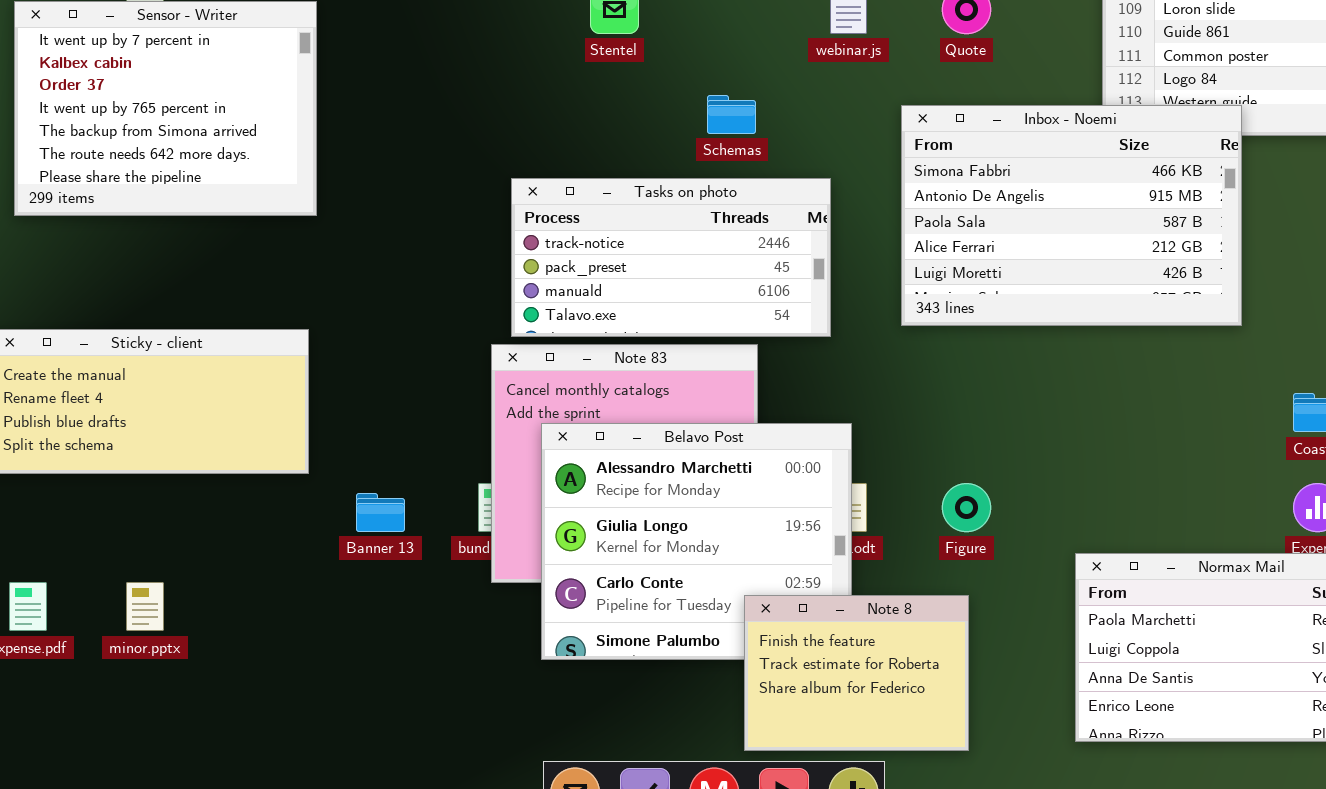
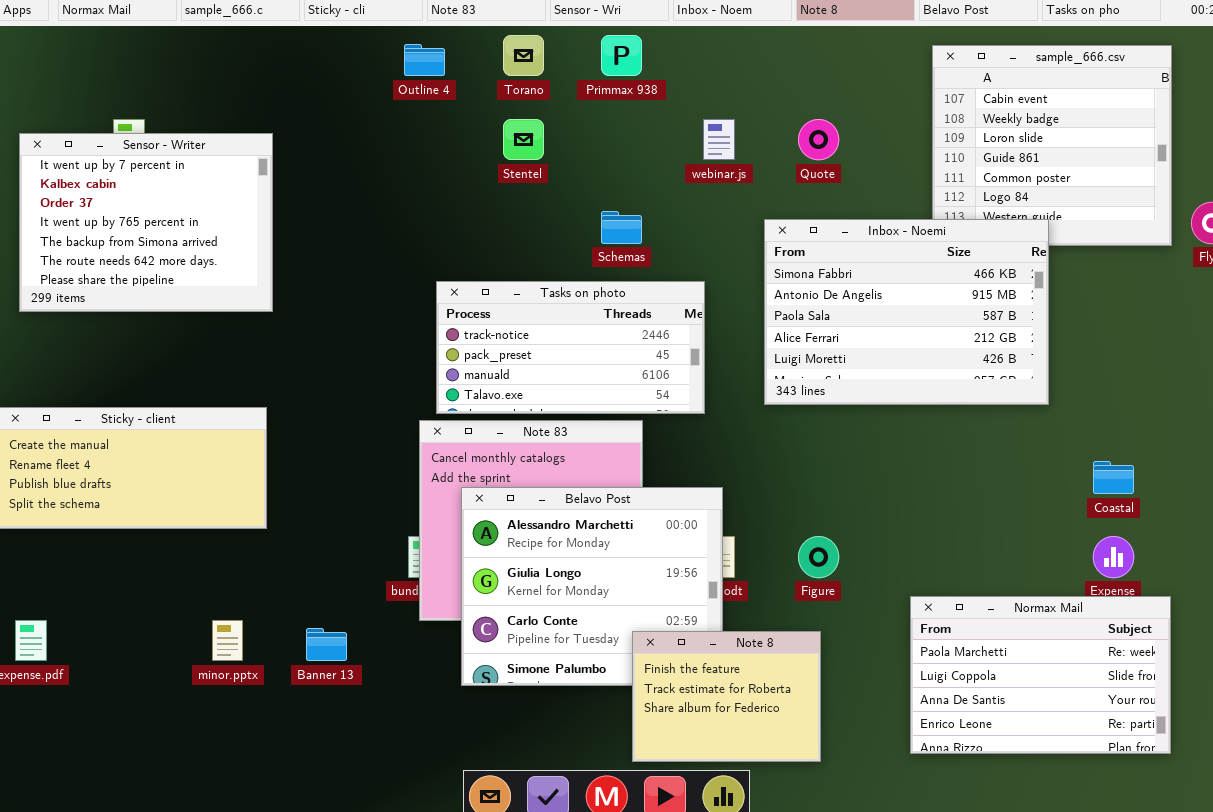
Banner 13: [356,493,405,532] -> [306,628,347,661], moved
minor.pptx: [126,582,164,631] -> [212,620,243,661], moved

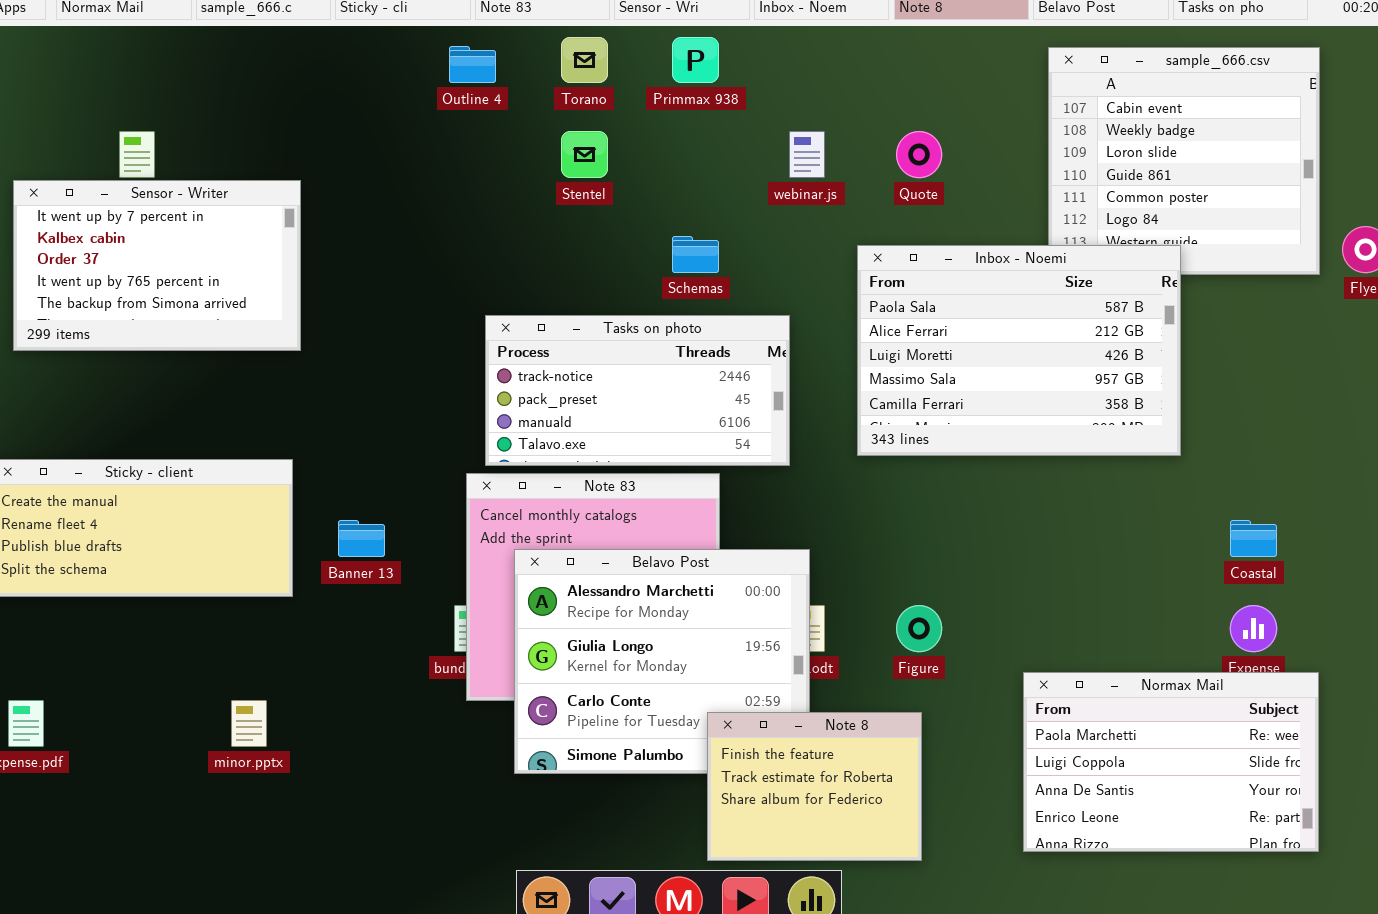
Sensor - Writer: [19,133,273,312] -> [13,180,301,351], resized
Inbox - Noemi: [764,219,1049,405] -> [857,245,1181,456], scrolled down 2 rows
Banner 13: [306,628,347,661] -> [338,520,385,557], moved

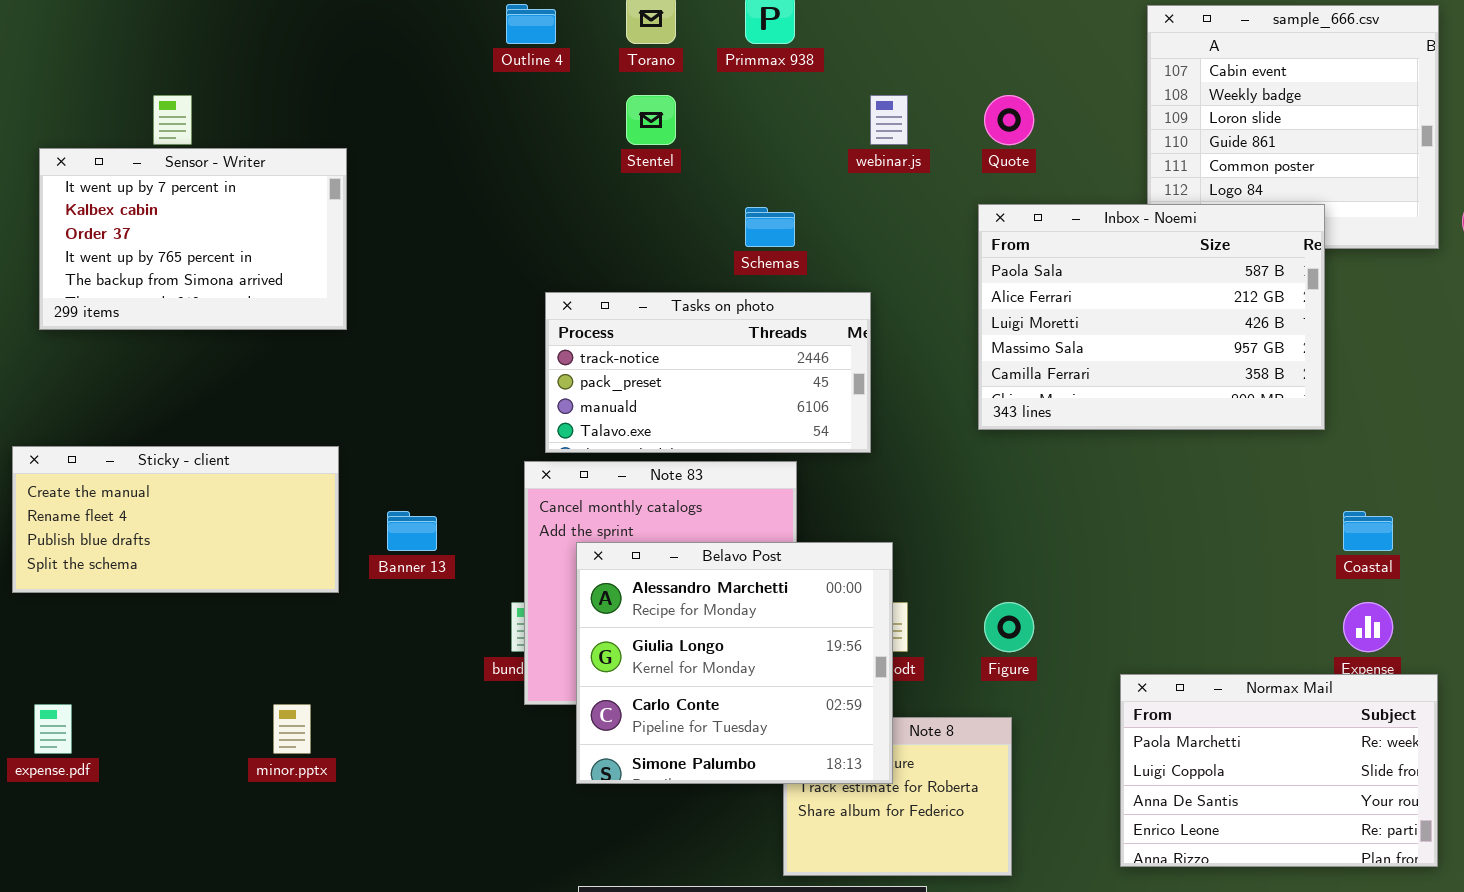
Inbox - Noemi: [857,245,1181,456] -> [978,204,1325,430], moved
Belavo Post: [514,549,810,774] -> [576,542,893,784], raised

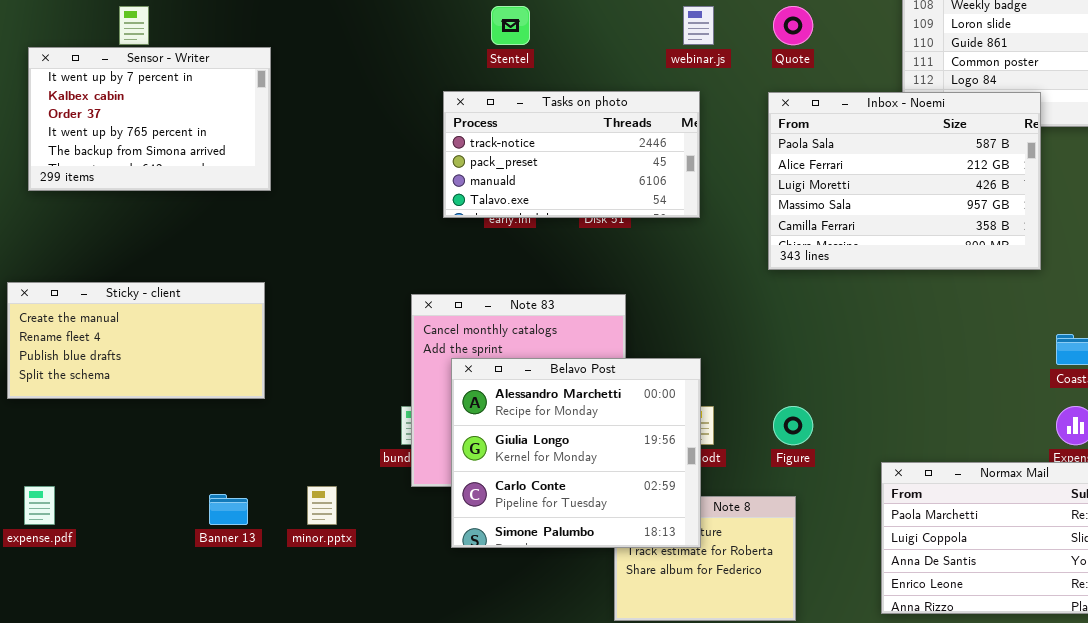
Tasks on photo: [545,292,871,453] -> [443,91,700,218], moved
Banner 13: [387,511,437,551] -> [209,494,248,525], moved
minor.pptx: [273,704,311,754] -> [307,486,337,525], moved

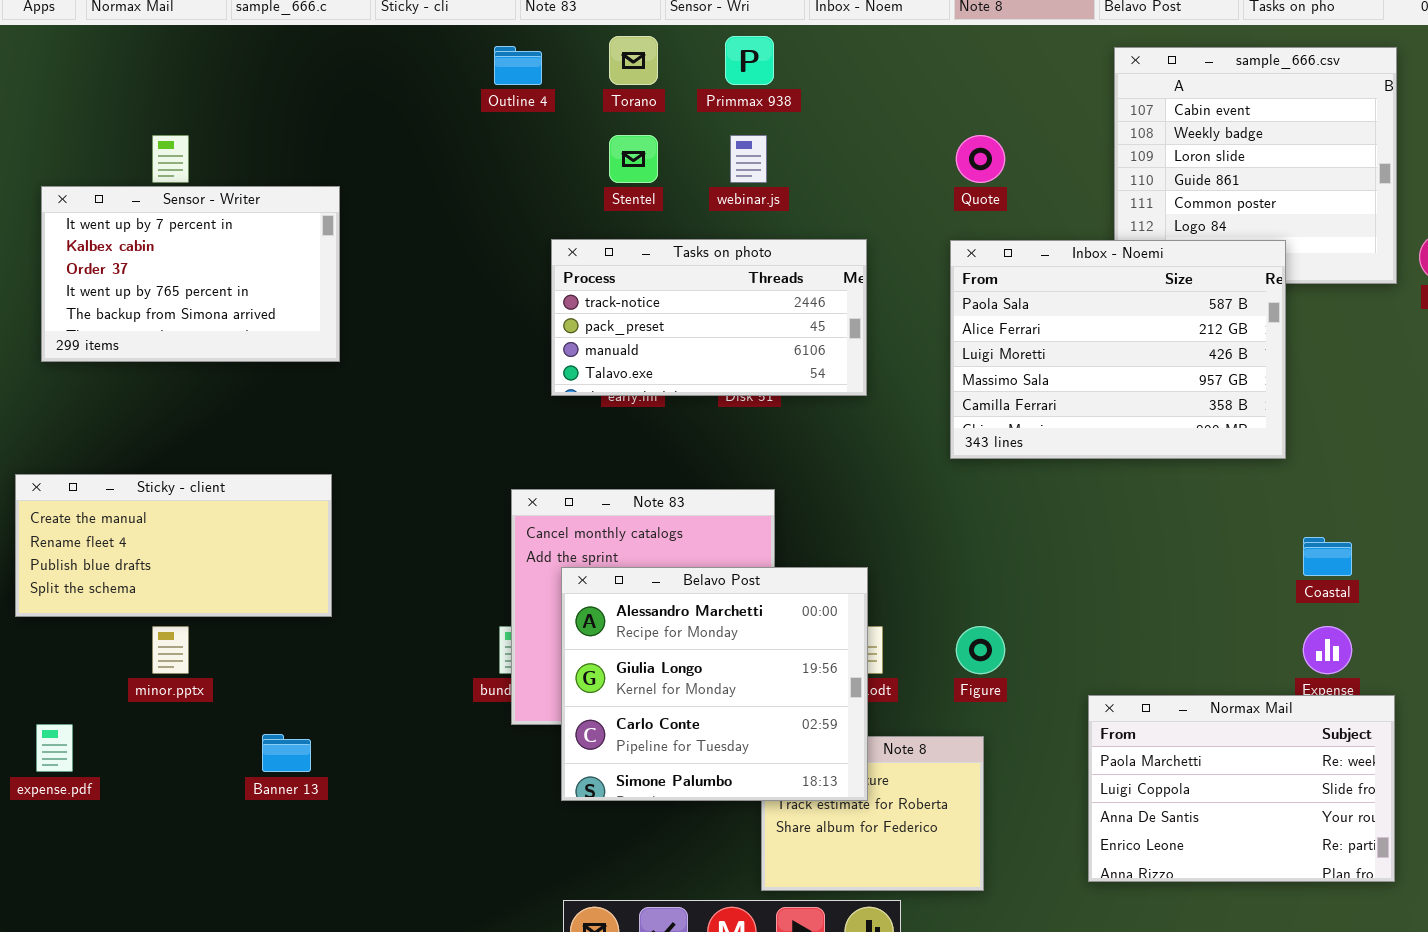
webinar.js: [683,6,714,45] -> [730,135,767,183], moved
minor.pptx: [307,486,337,525] -> [152,626,189,674], moved

